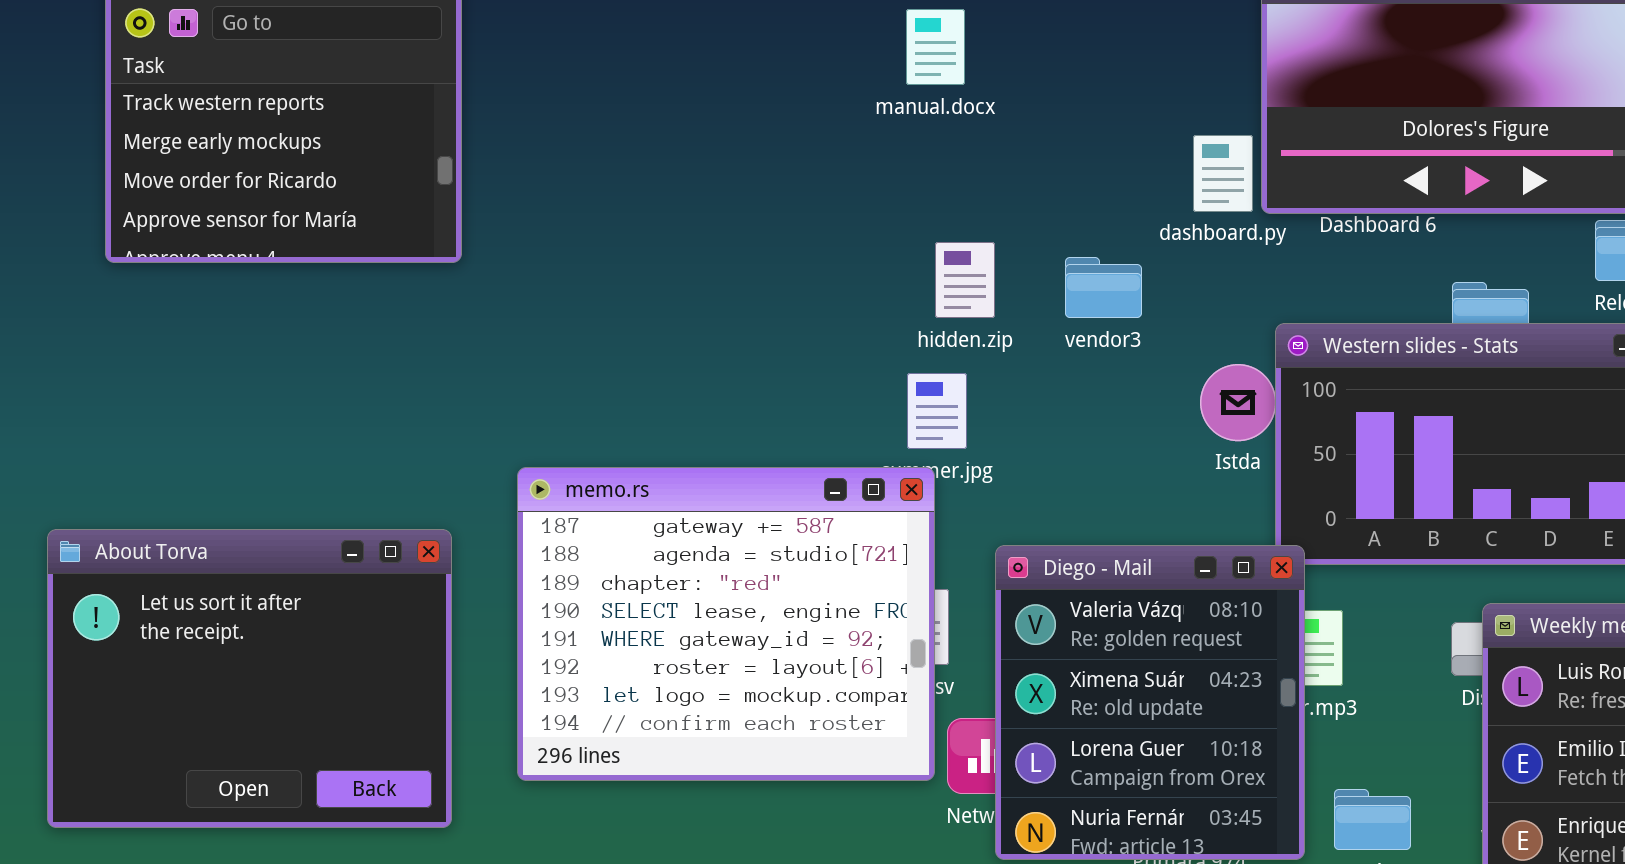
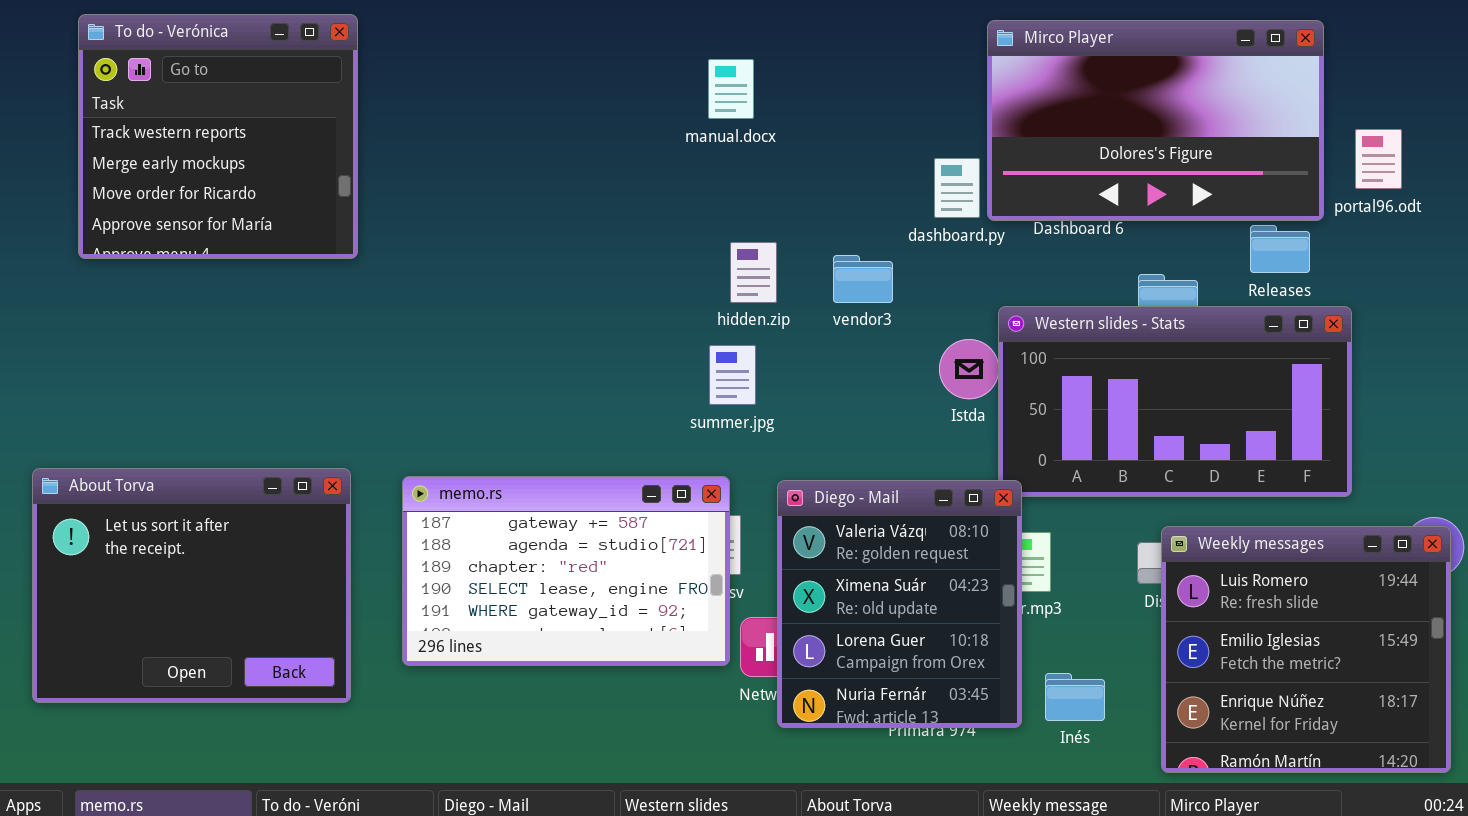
memo.rs: [517,467,935,781] -> [402,476,730,666], resized

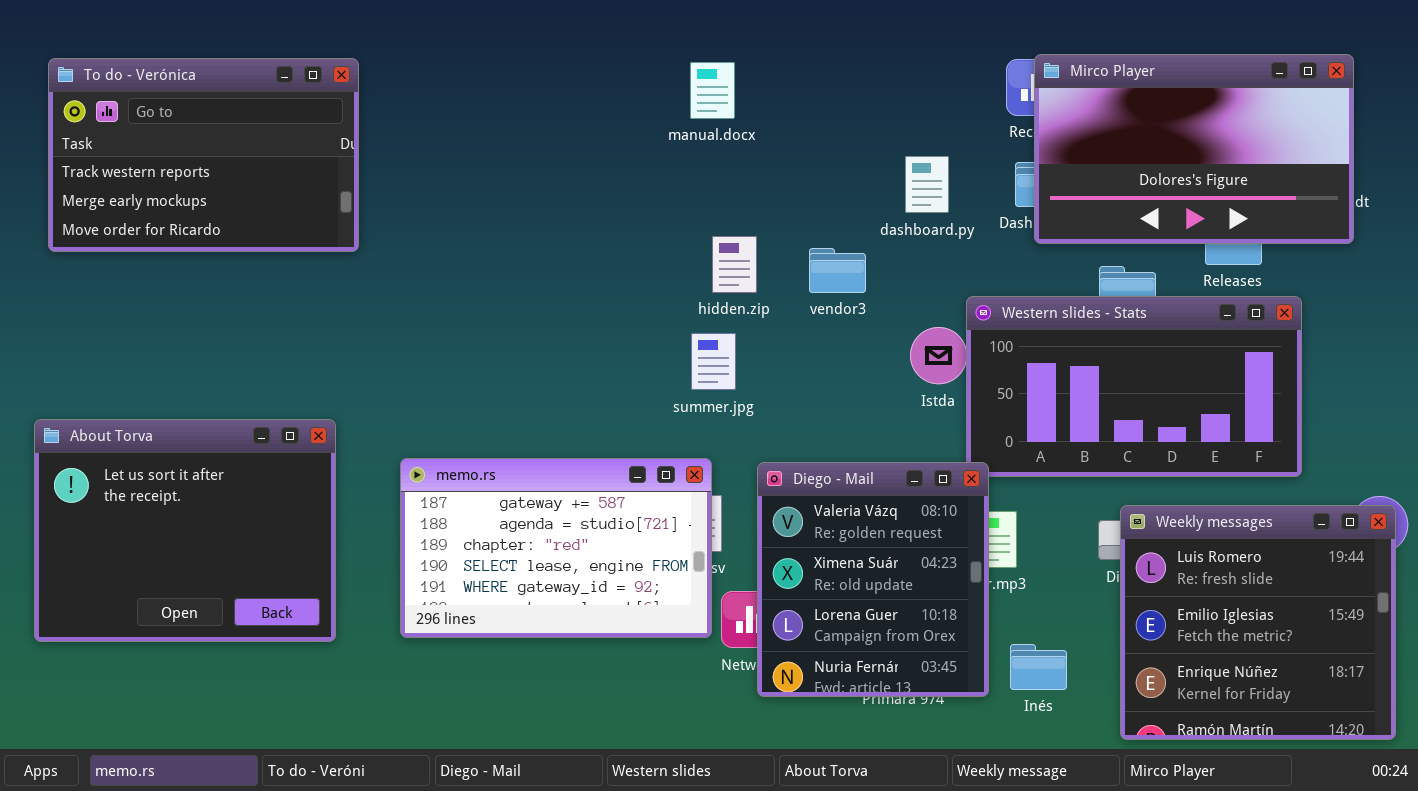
To do - Verónica: [78,14,358,259] -> [48,58,359,252], resized
Mirco Player: [987,20,1324,221] -> [1034,54,1354,244], moved
About Torva: [32,468,351,703] -> [34,419,336,642], moved

